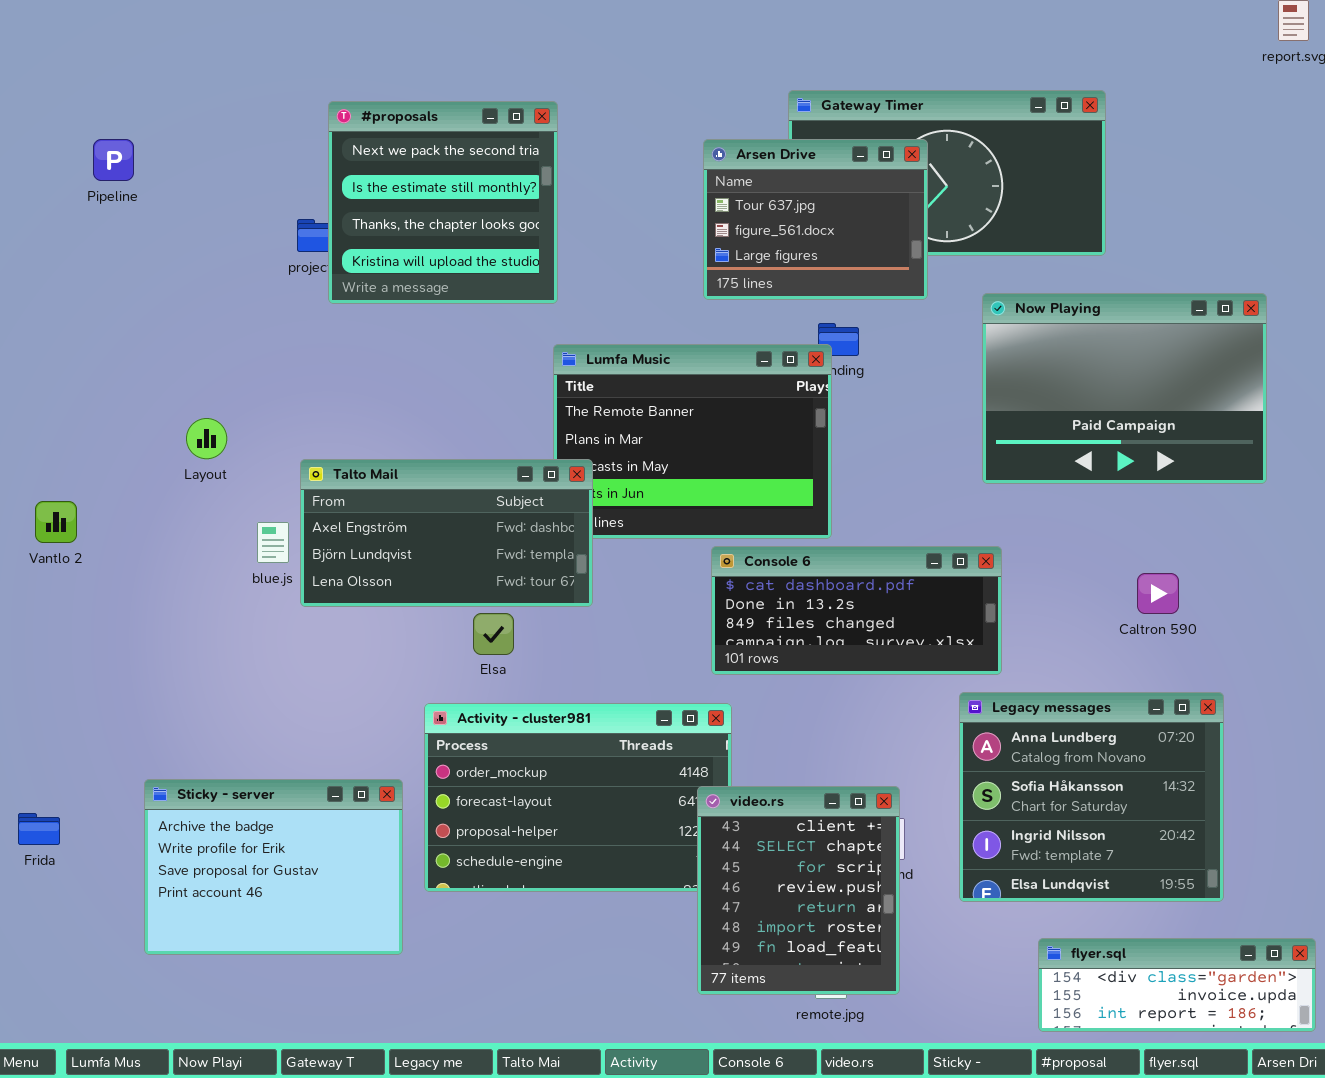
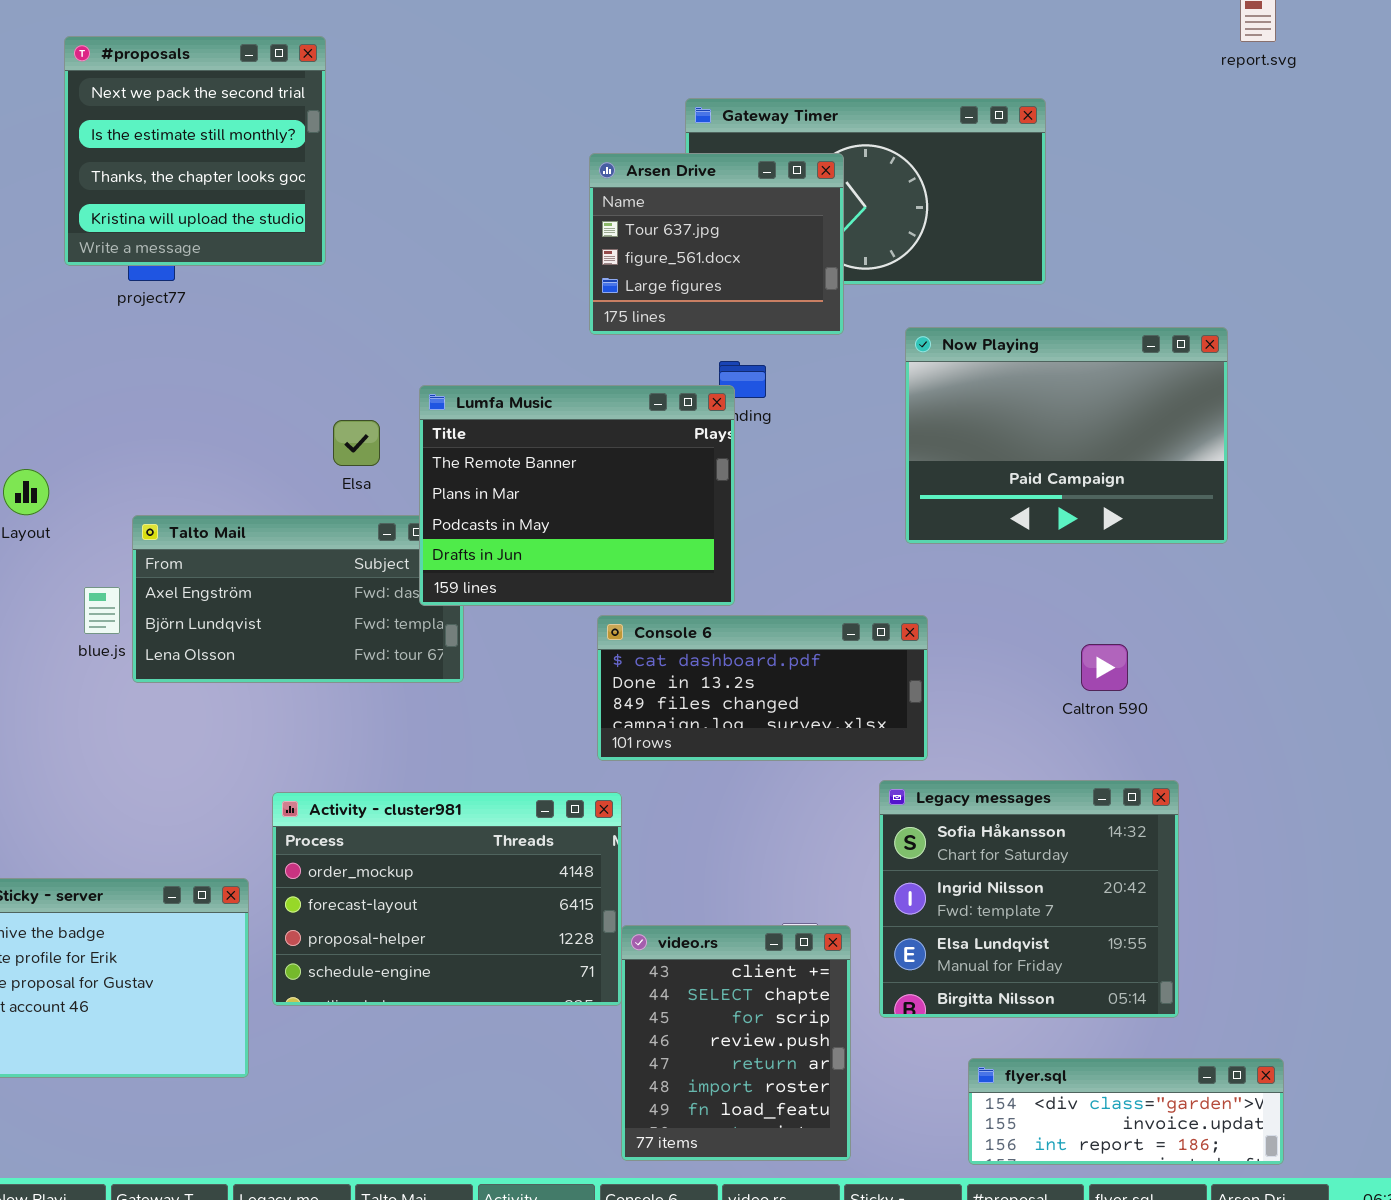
#proposals: [328,101,558,304] -> [64,36,326,266], moved
Lumfa Music: [553,344,832,539] -> [419,385,735,606], raised
Elsa: [473,613,514,655] -> [333,420,380,466], moved
Legacy messages: [959,692,1224,902] -> [879,780,1179,1018], scrolled down 1 row
video.rs: [697,786,900,995] -> [621,925,851,1161], moved

